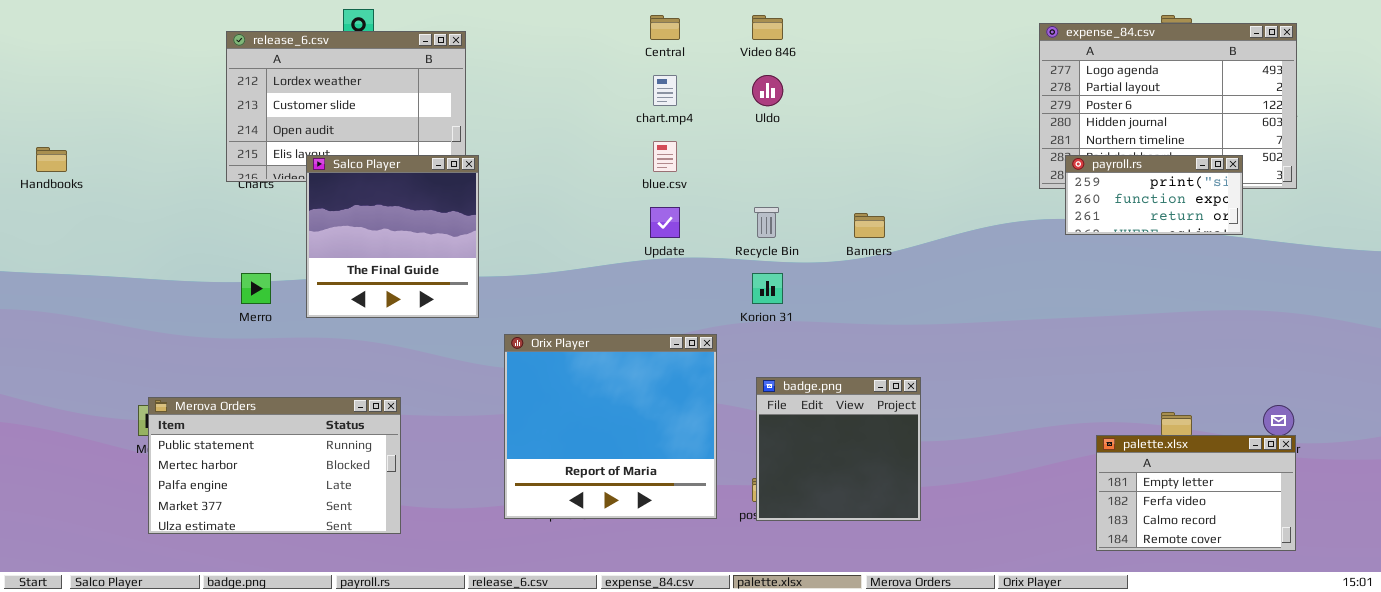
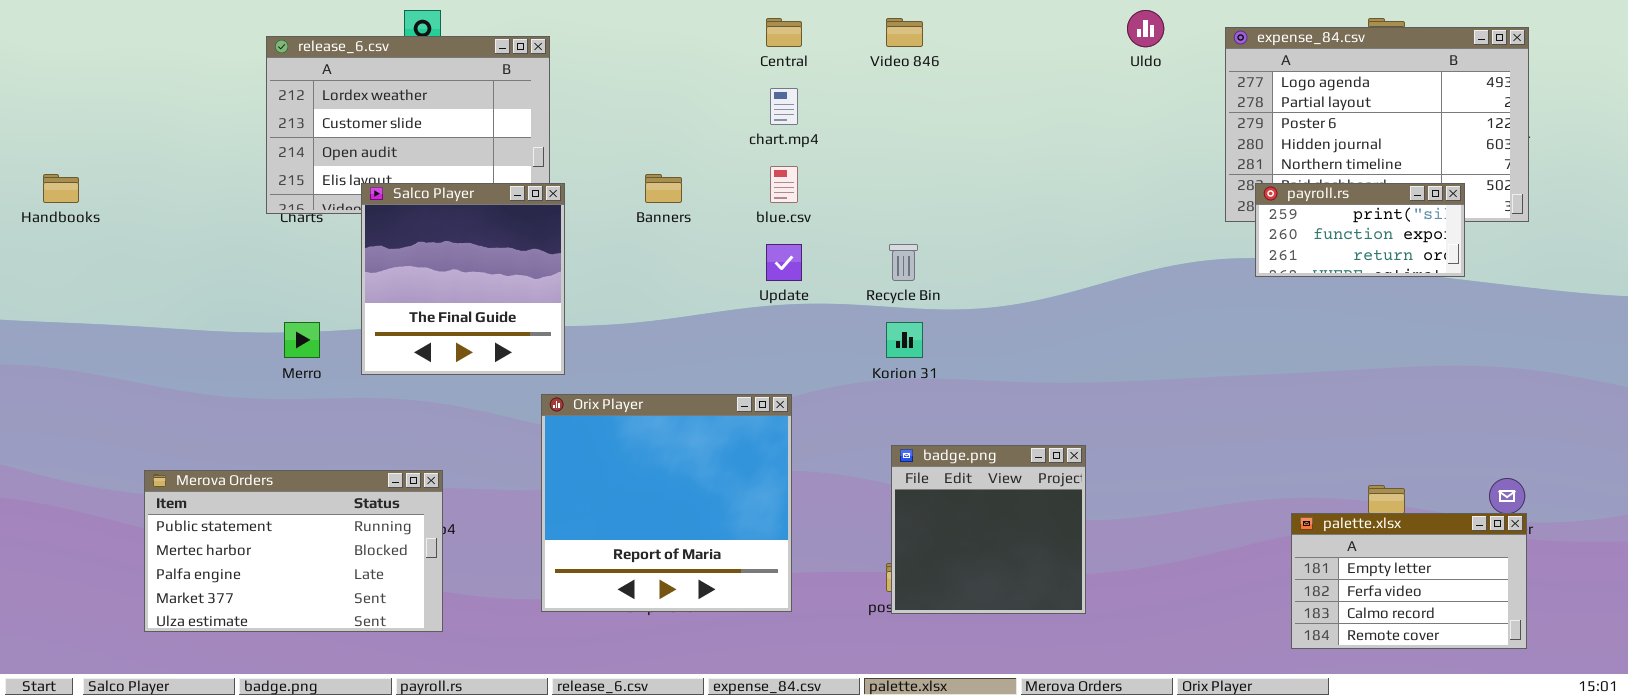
Uldo: [752,75,783,106] -> [1127,10,1164,47], moved
Banners: [854,213,885,238] -> [645,174,682,203], moved
Orix Player: [504,334,717,519] -> [541,394,792,612], moved
Merova Orders: [148,397,401,534] -> [144,470,443,632], moved

